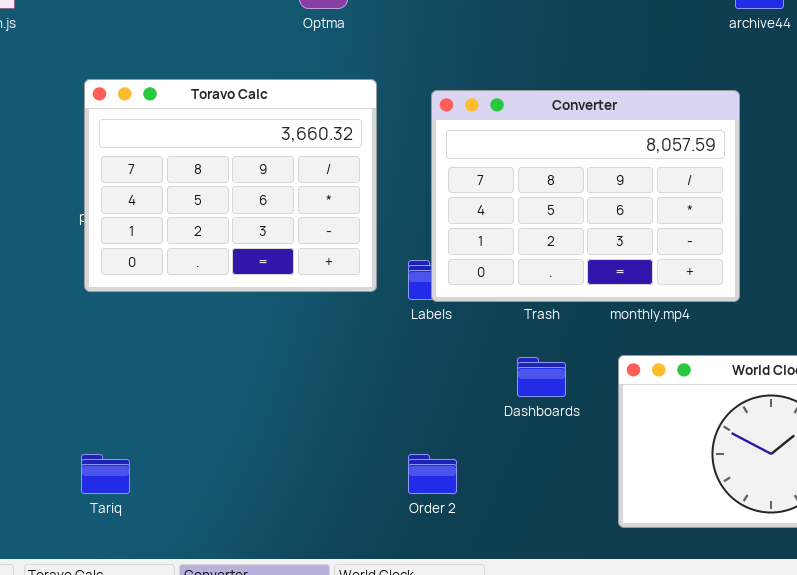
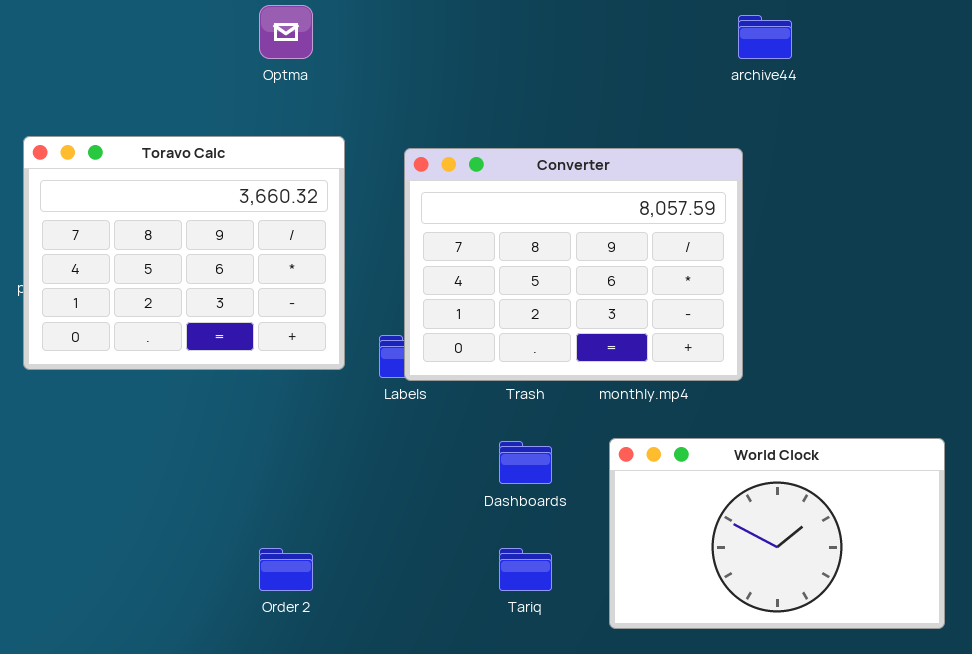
Tariq: [81,454,130,494] -> [499,548,552,591], moved
Order 2: [408,454,457,494] -> [259,548,313,591], moved

